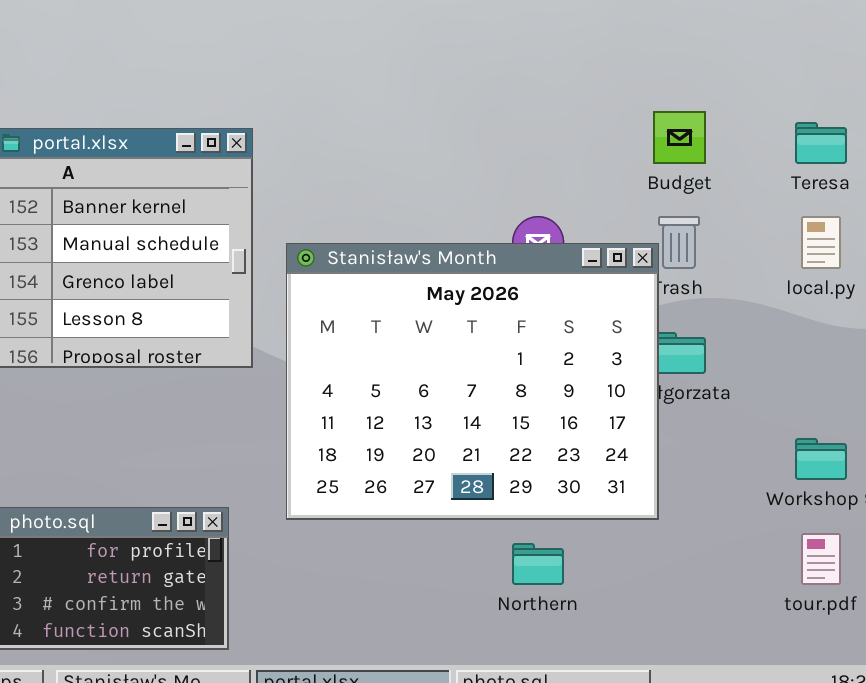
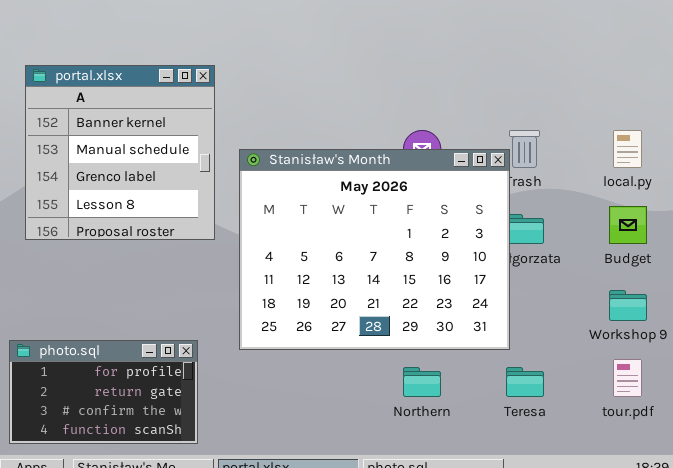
Budget: [653,111,706,164] -> [609,206,647,244], moved
Teresa: [795,122,847,164] -> [506,367,544,397], moved

